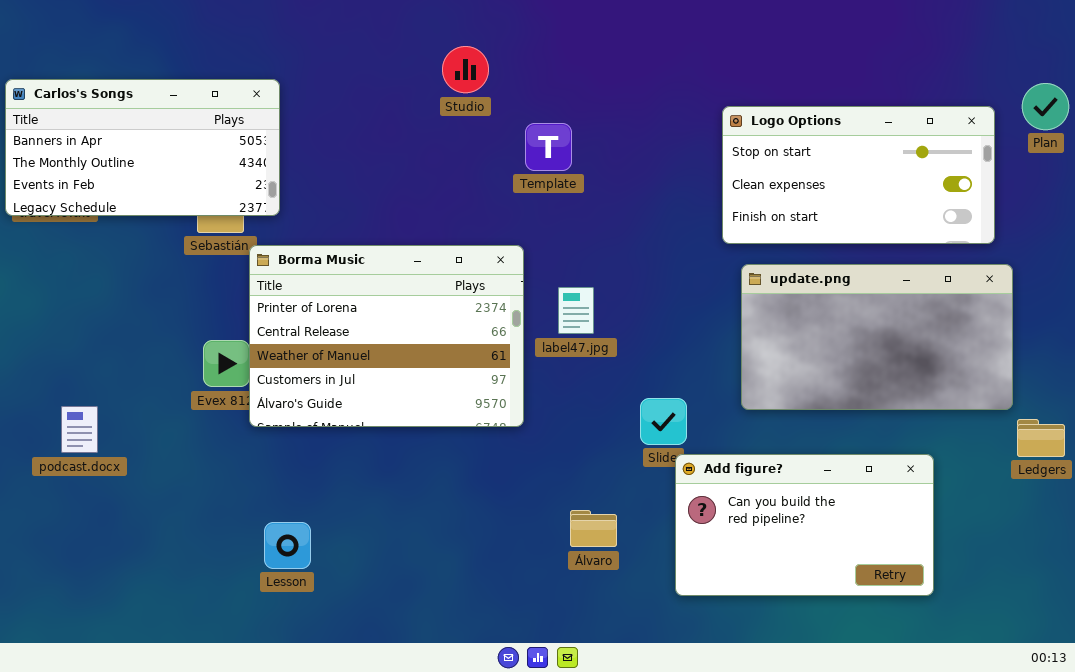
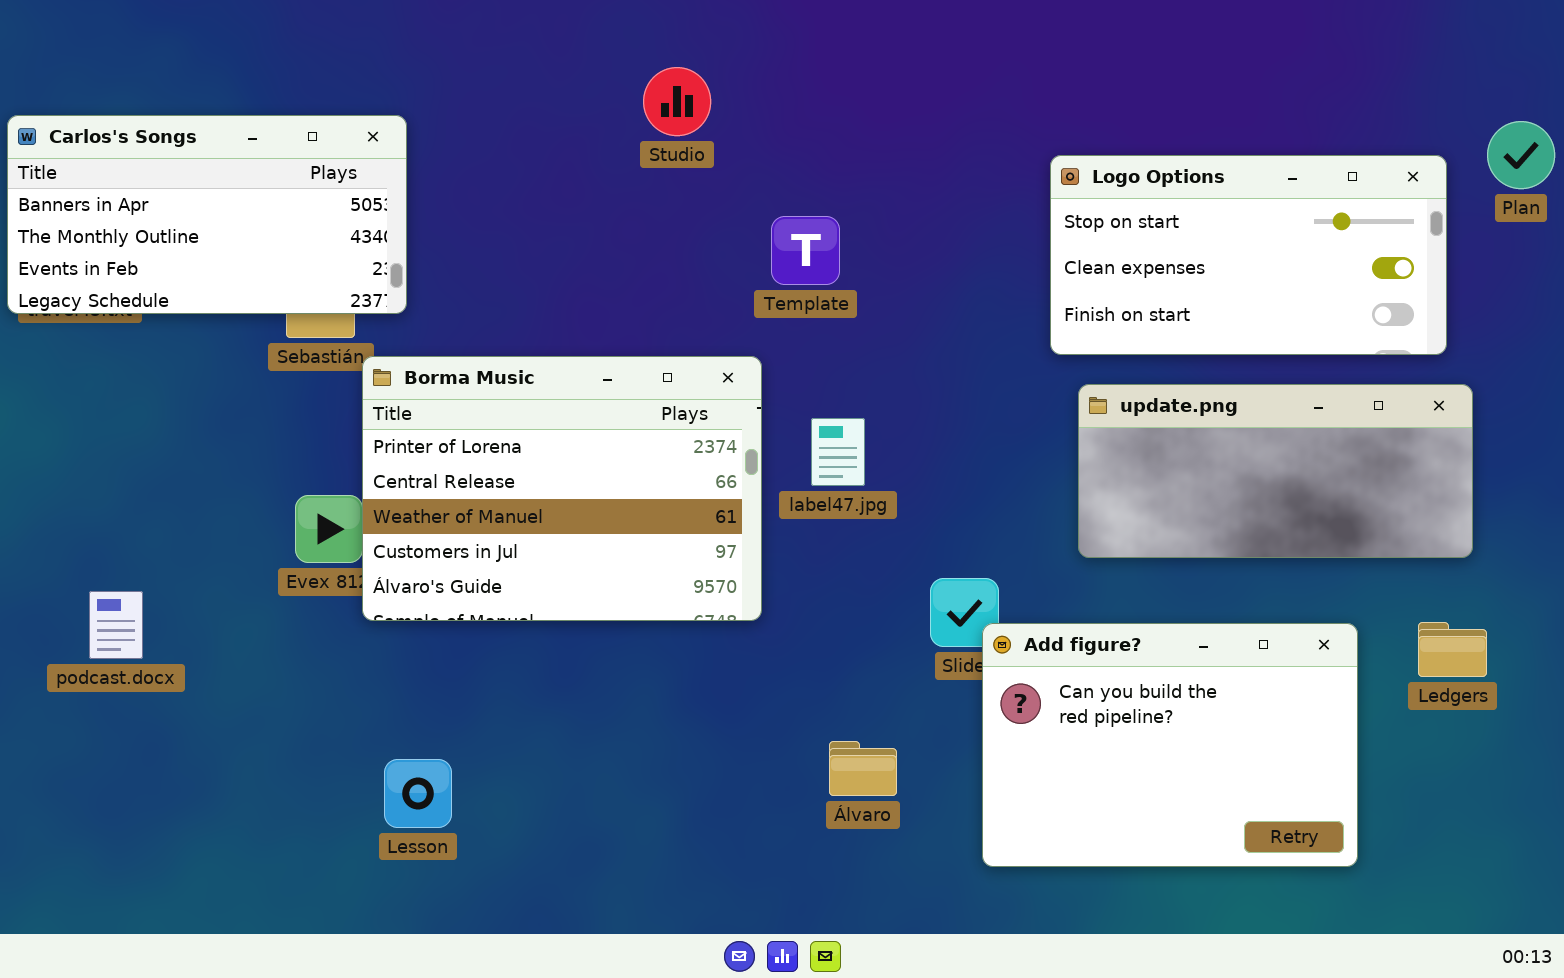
Template: [525,123,572,171] -> [771,216,840,285], moved
update.png: [741,264,1013,410] -> [1078,384,1473,558], resized
Ledgers: [1017,419,1065,457] -> [1418,622,1487,677], moved
Add figure?: [675,454,934,596] -> [982,623,1358,867], resized

